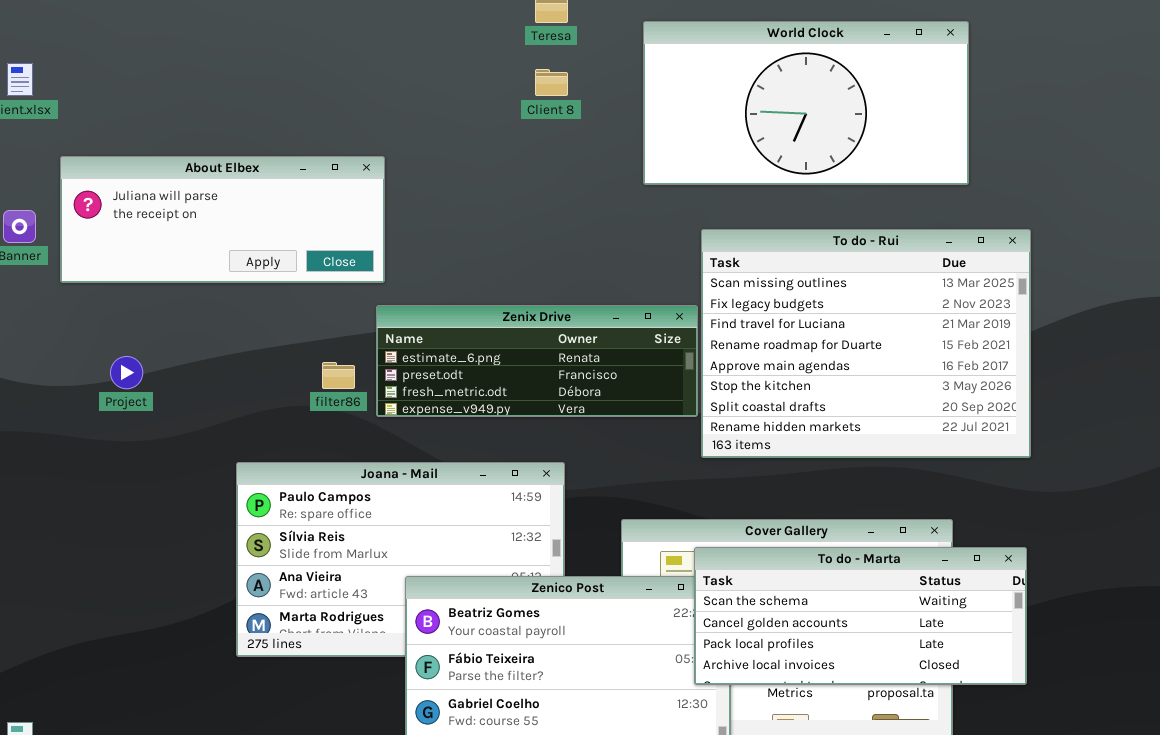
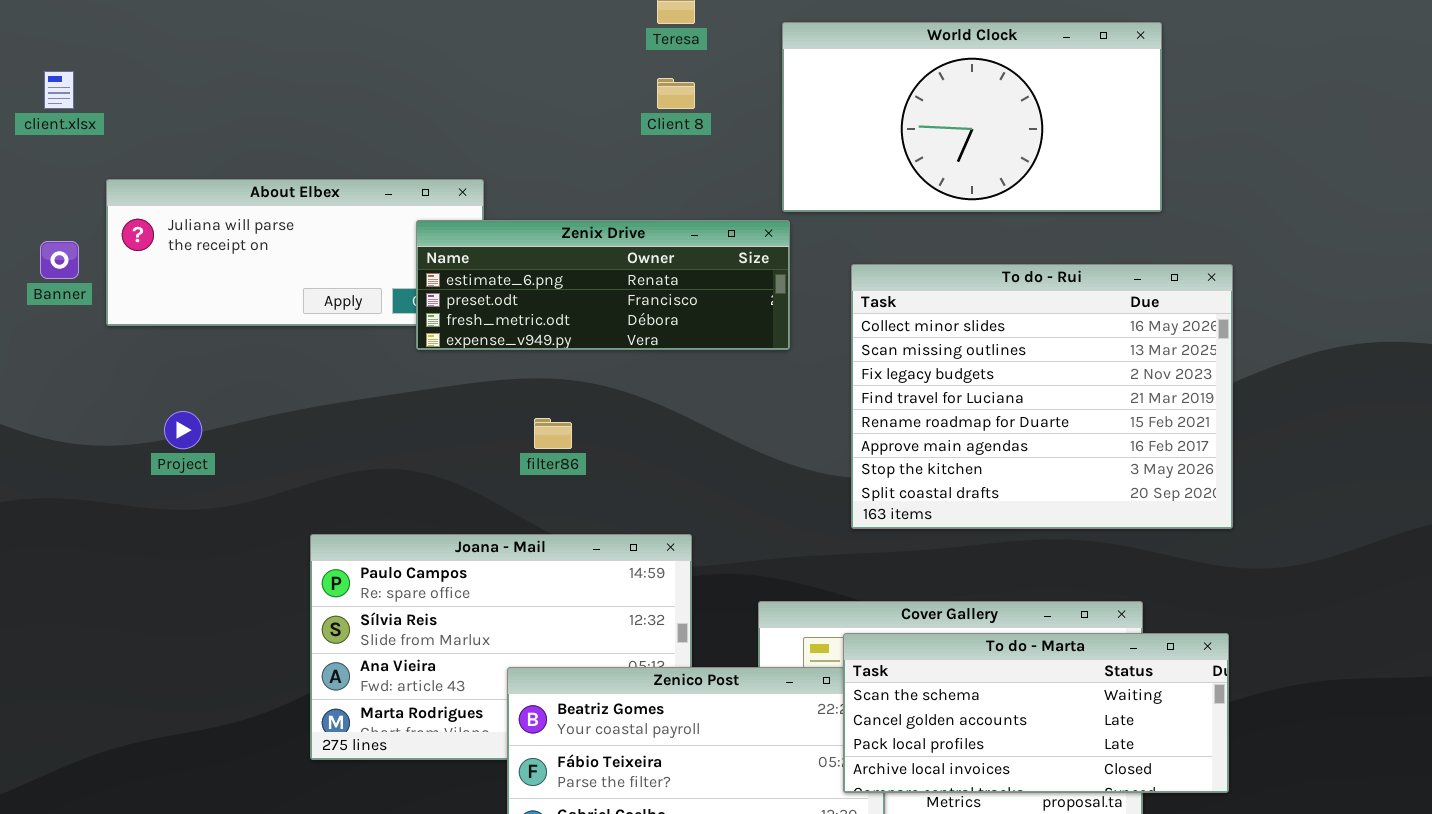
To do - Rui: [701,229,1031,458] -> [851,264,1233,529], scrolled up 1 row
Zenix Drive: [376,305,698,417] -> [416,220,790,350], moved
filter86: [322,362,355,389] -> [534,418,572,449], moved

